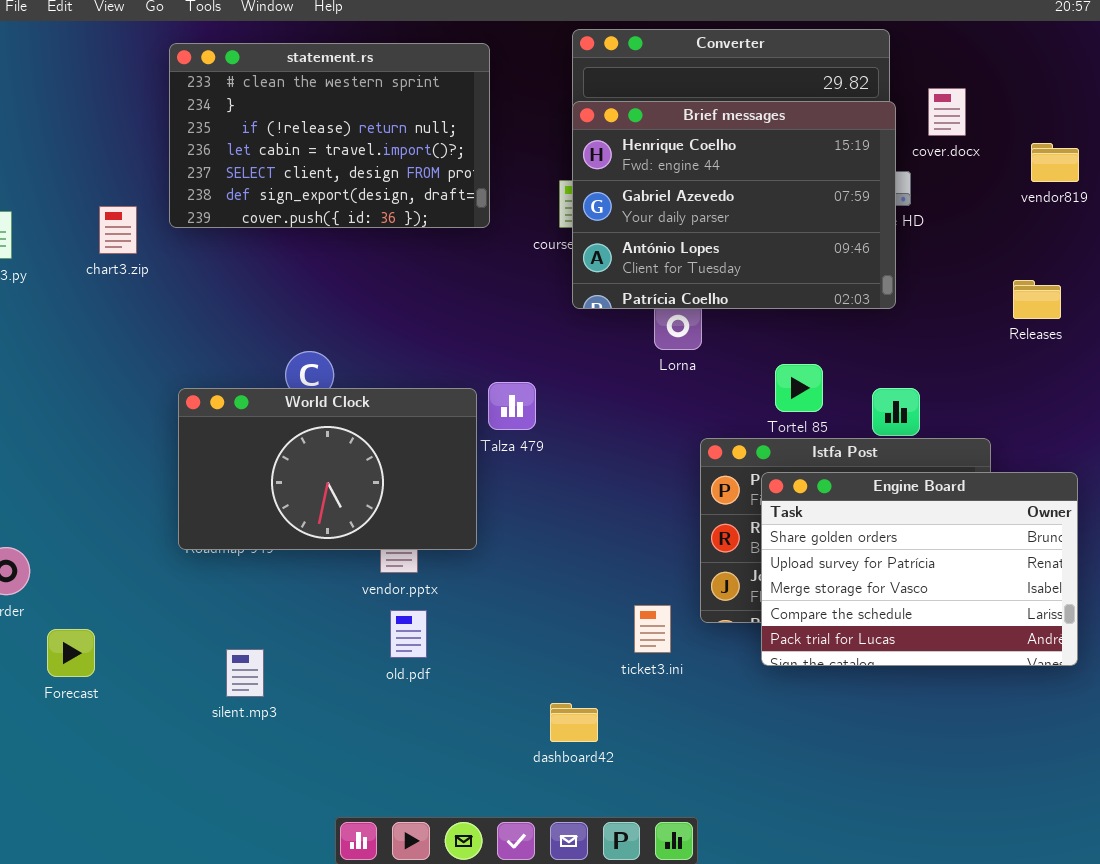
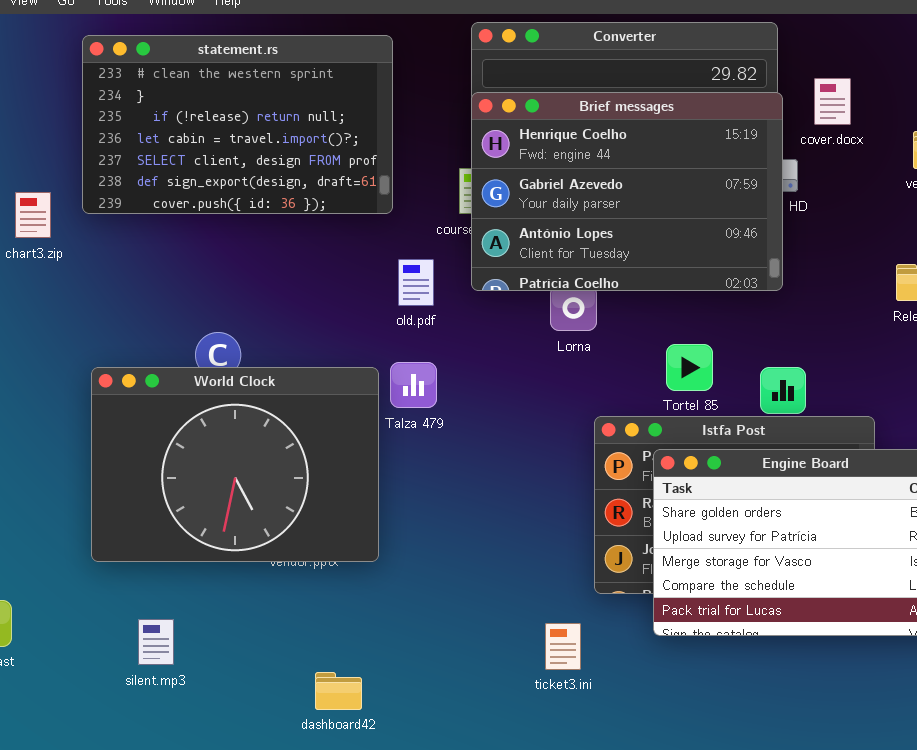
World Clock: [178,388,477,550] -> [91,367,379,562], resized
ticket3.ini: [634,605,671,653] -> [545,623,581,670], moved
old.pdf: [390,610,427,658] -> [398,259,434,306], moved
dashboard42: [550,703,598,742] -> [315,672,362,710], moved

